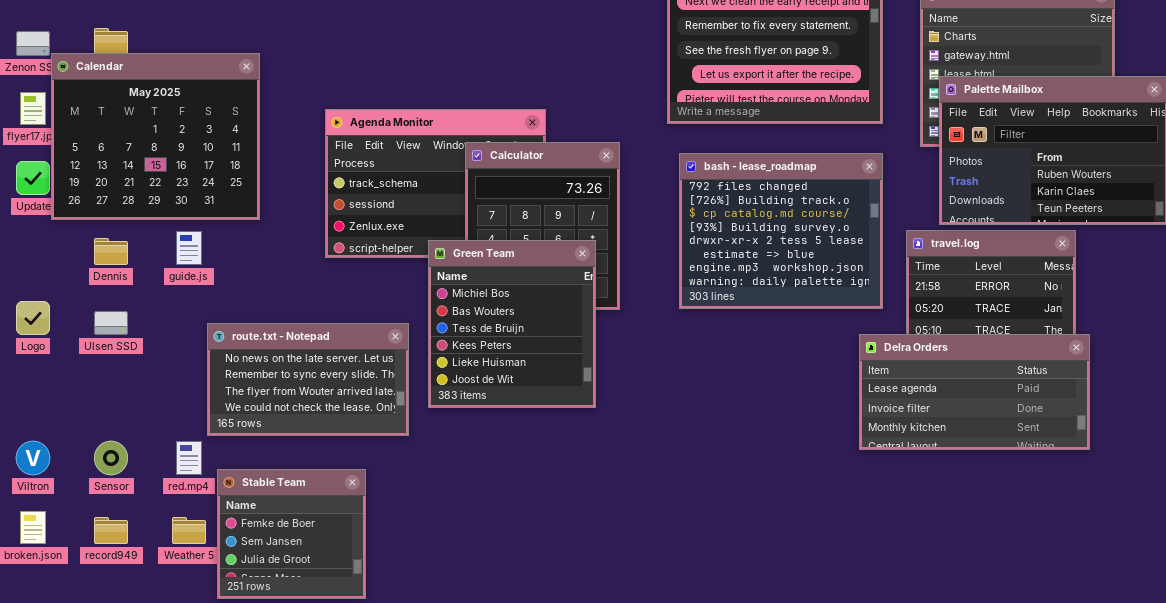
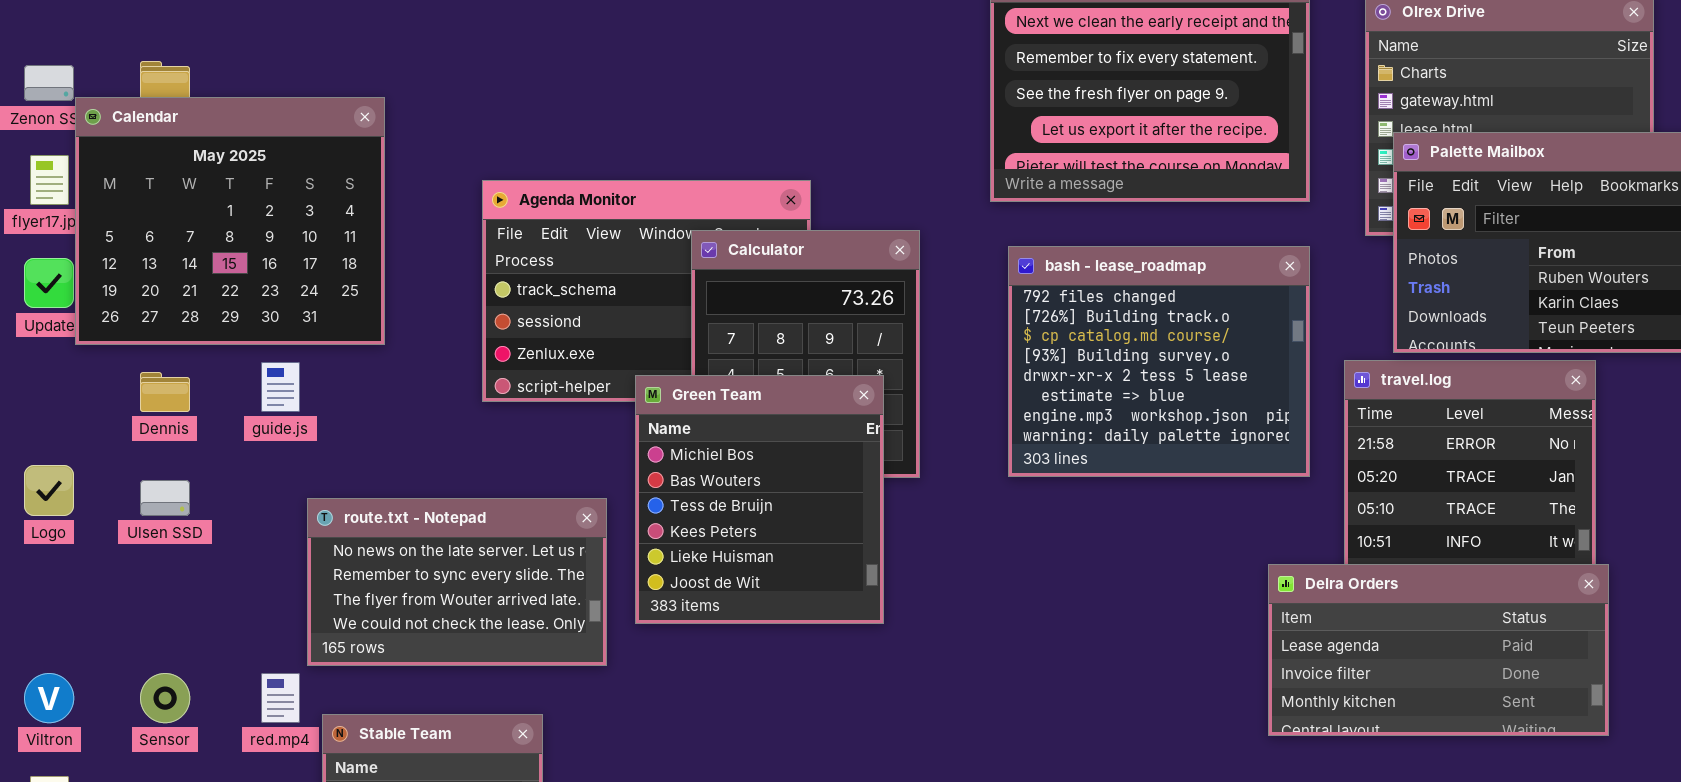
Delra Orders: [859,334,1090,450] -> [1268,564,1609,736], moved

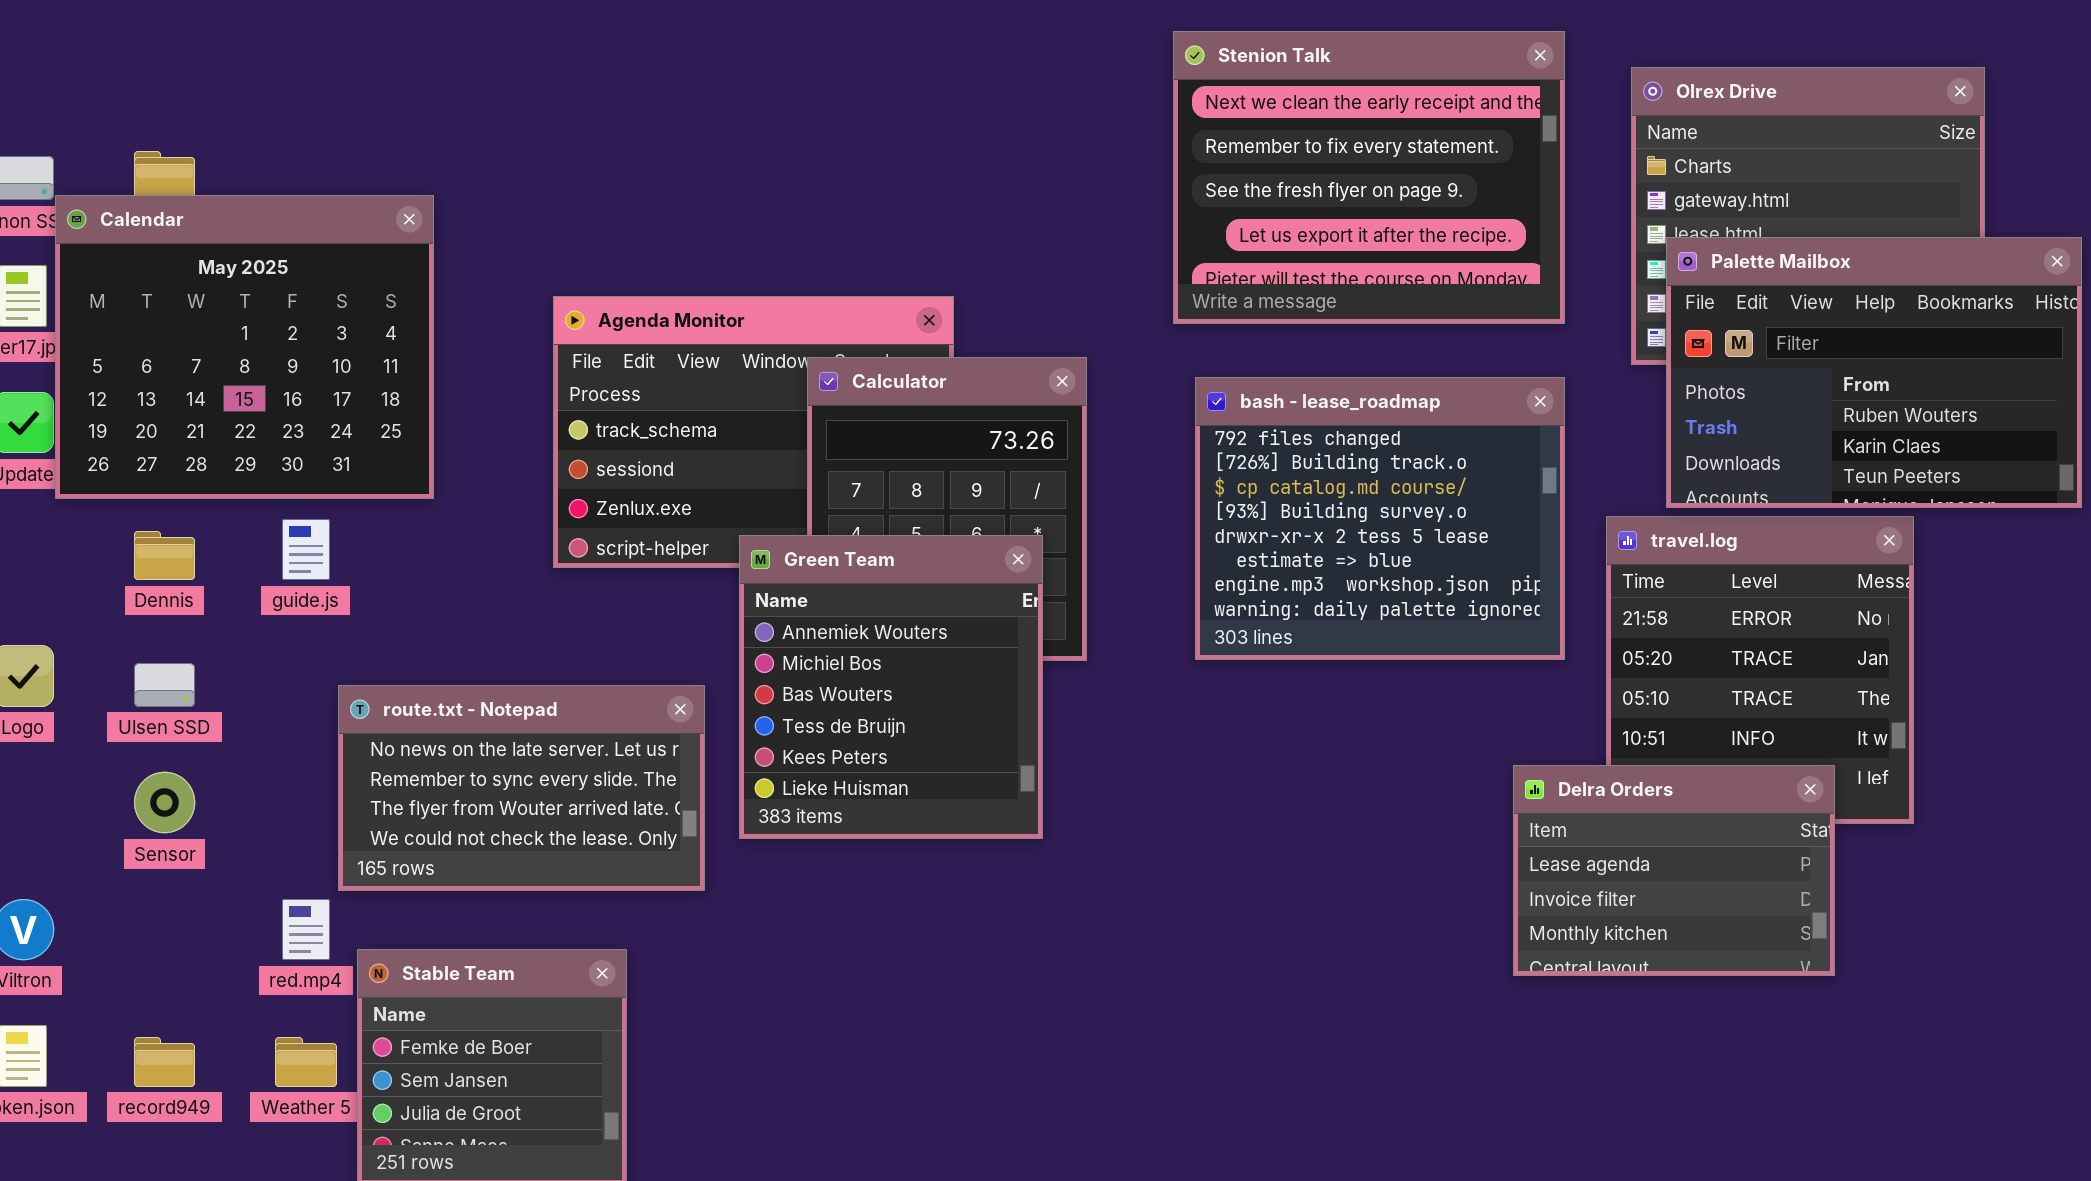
Green Team: [635,375,884,624] -> [739,535,1043,839], scrolled up 1 row
Delra Orders: [1268,564,1609,736] -> [1513,765,1835,976], resized
Sensor: [140,673,190,723] -> [134,772,195,833], moved

